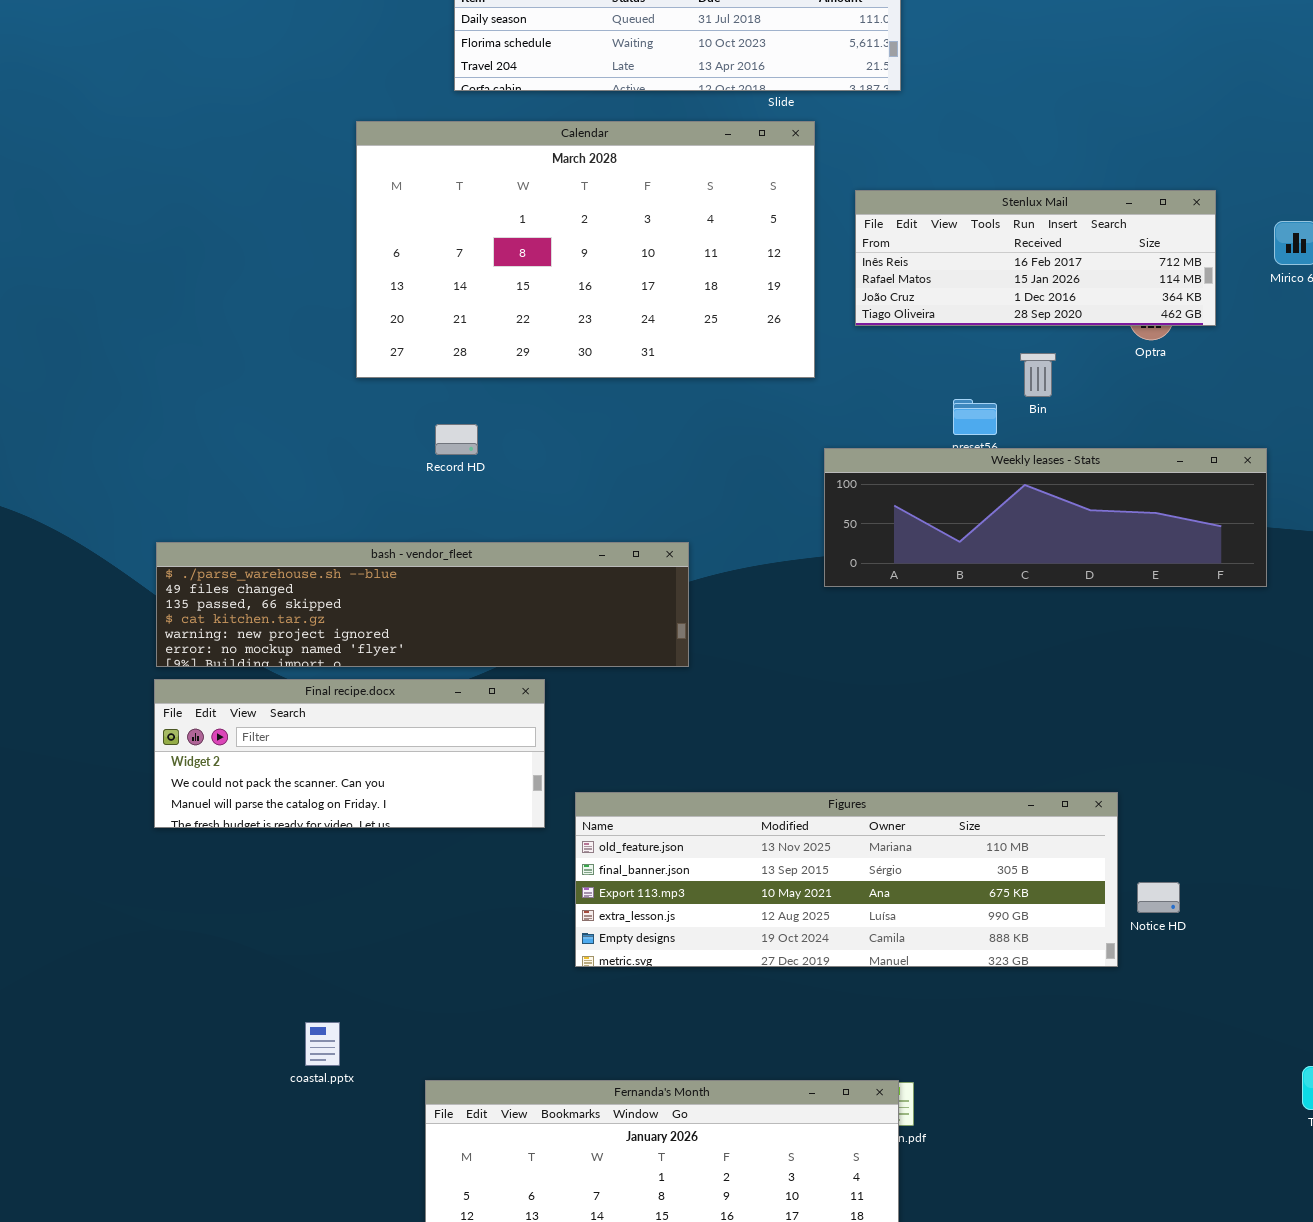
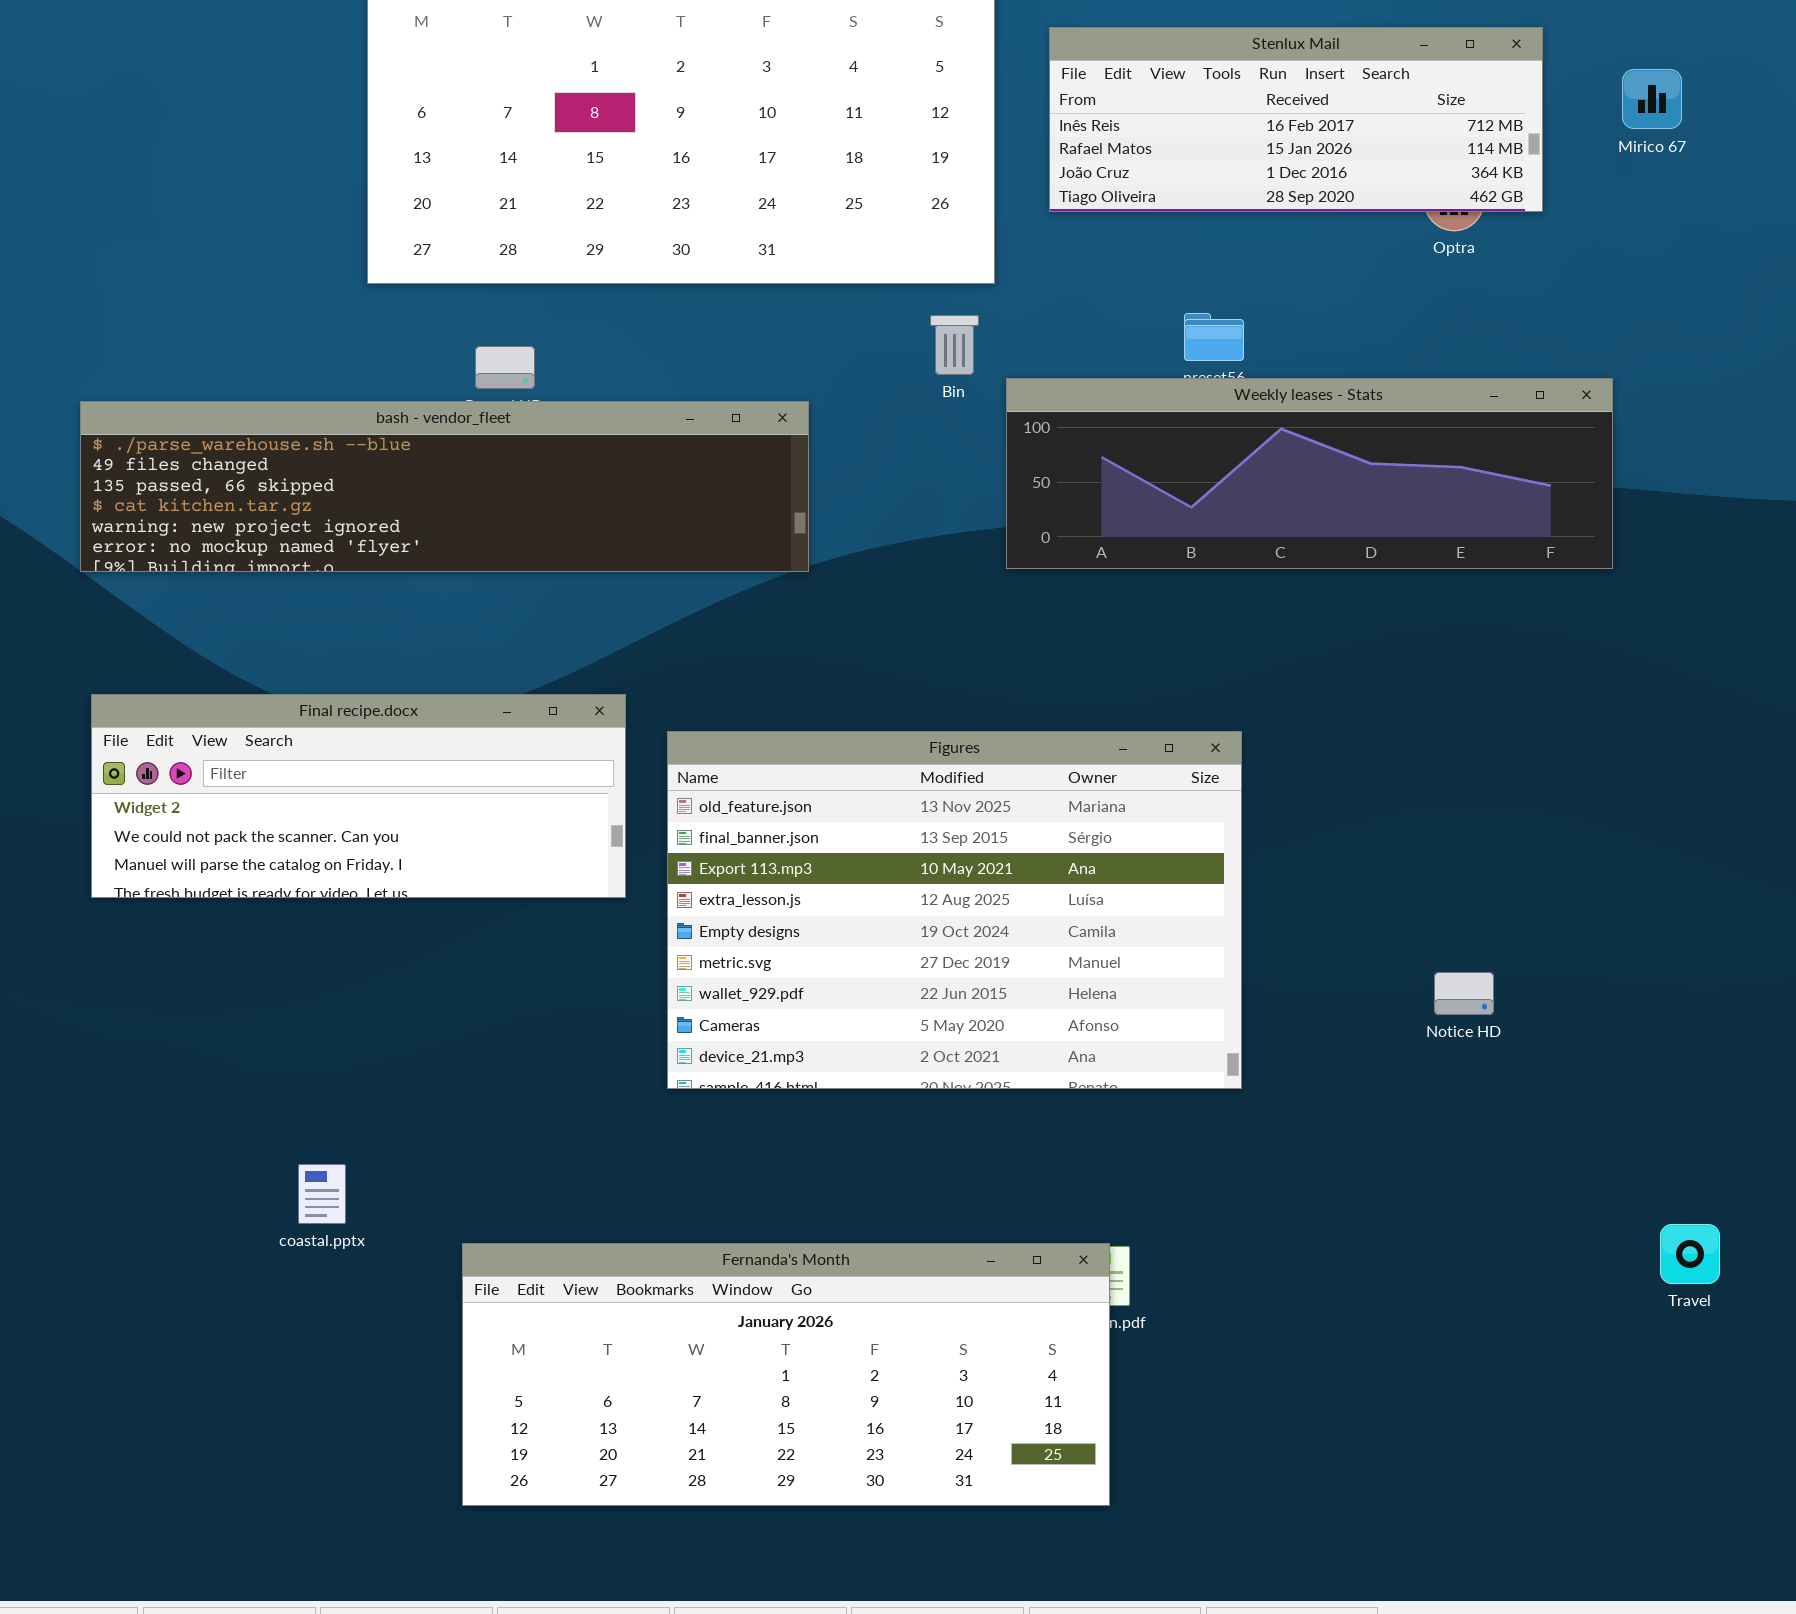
Bin: [1020,353,1056,397] -> [930,315,979,375], moved
bash - vendor_fleet: [156,542,689,667] -> [80,401,809,572], moved
Figures: [575,792,1118,967] -> [667,731,1242,1089], resized

